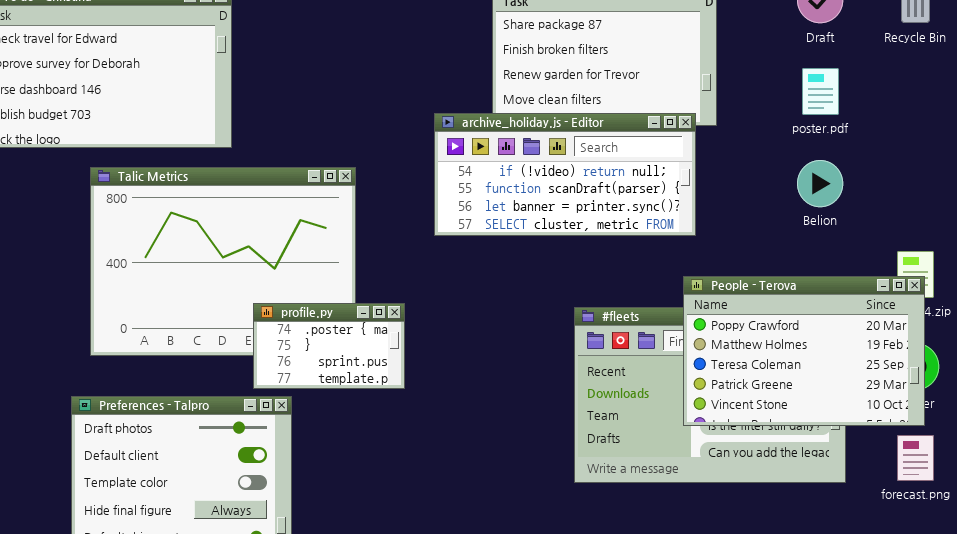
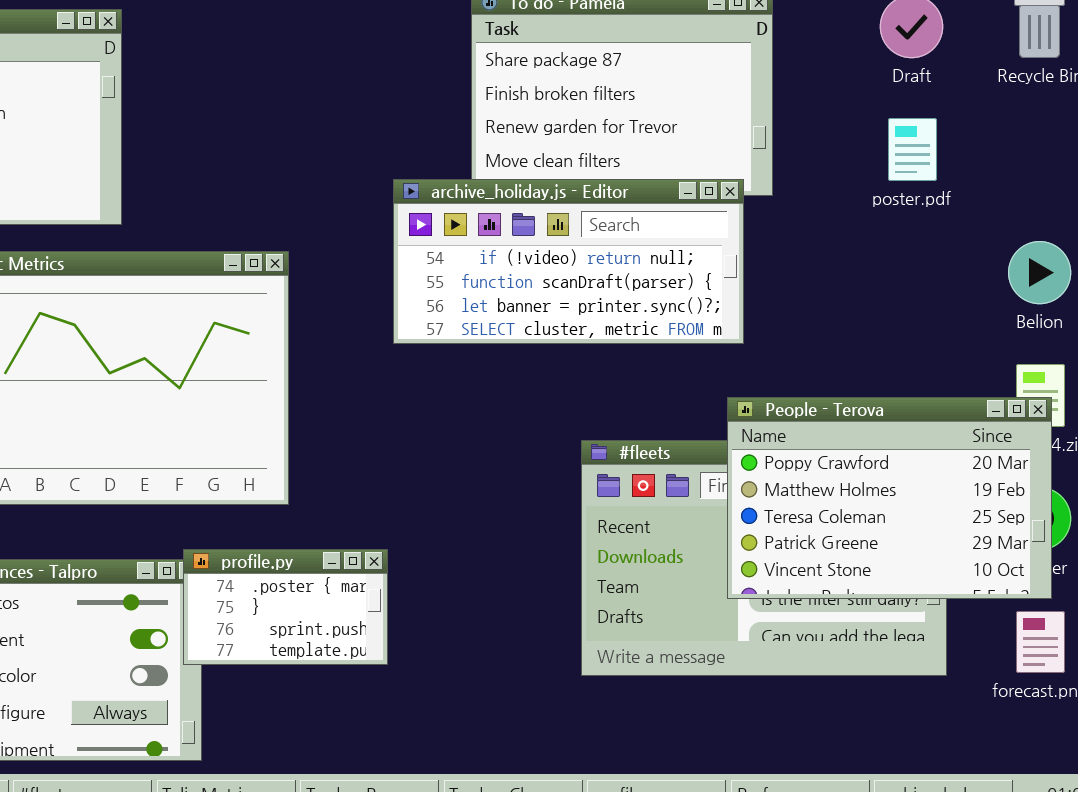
Belion: [797,160,843,207] -> [1008,241,1071,304], moved
profile.py: [253,303,405,389] -> [183,549,388,665], moved

